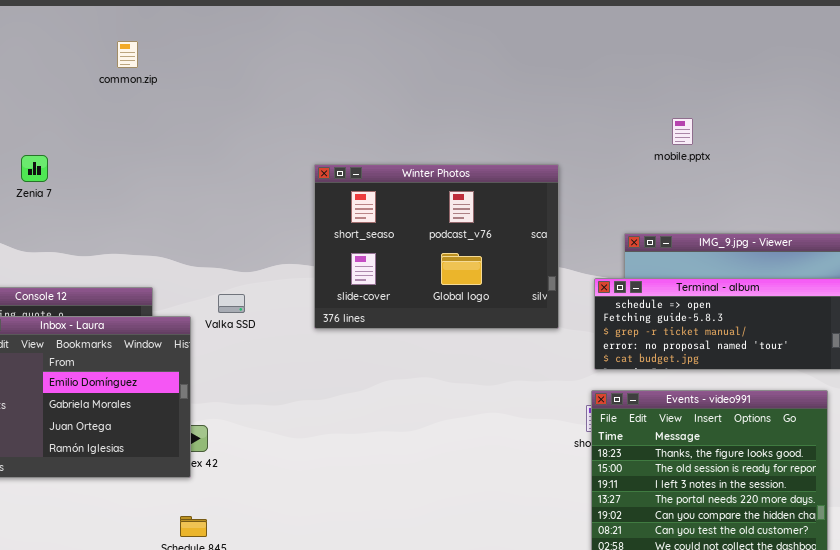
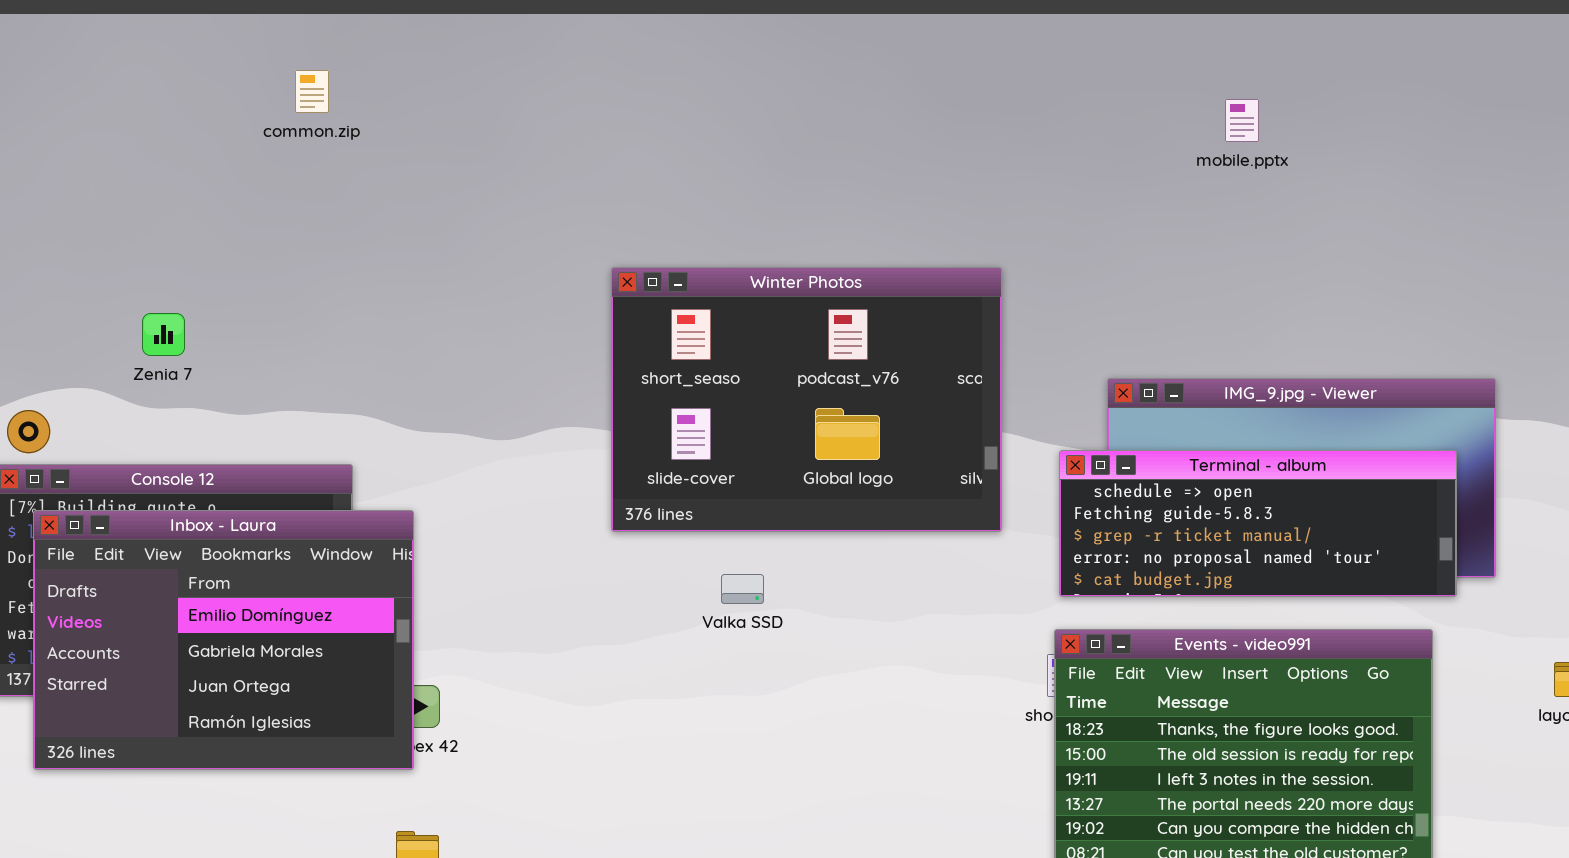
mobile.pptx: [672,118,693,145] -> [1225,99,1259,142], moved
Zenia 7: [21,155,48,182] -> [142,313,185,356], moved
Valka SSD: [218,294,245,313] -> [721,574,764,604], moved

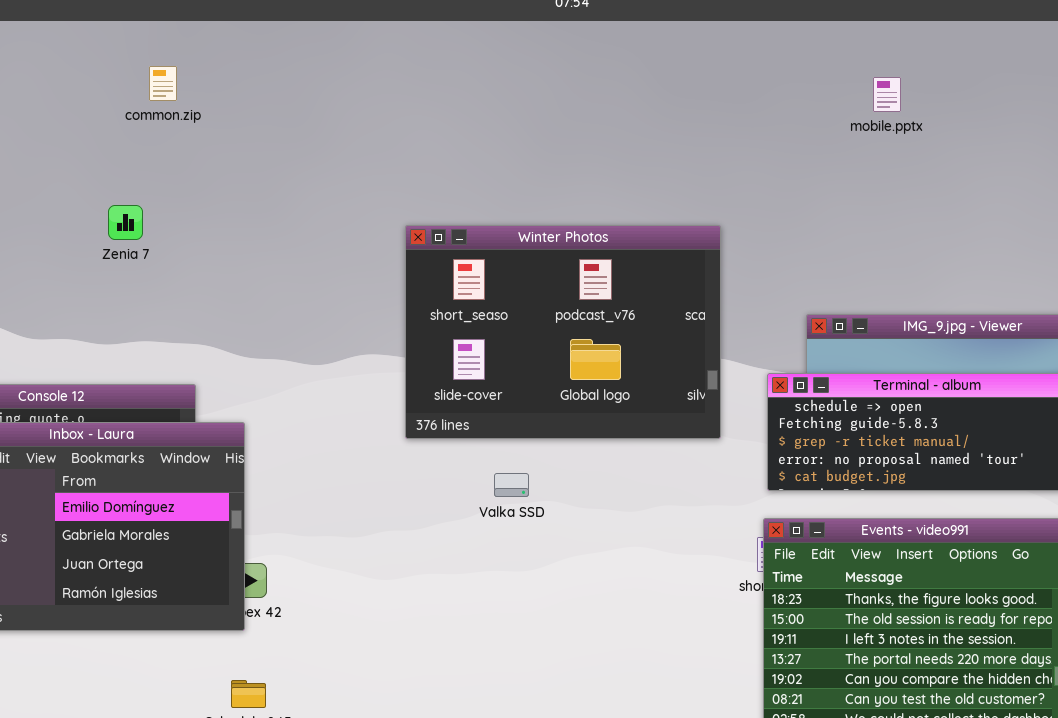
mobile.pptx: [1225,99,1259,142] -> [873,77,901,112], moved
Zenia 7: [142,313,185,356] -> [108,205,143,240], moved

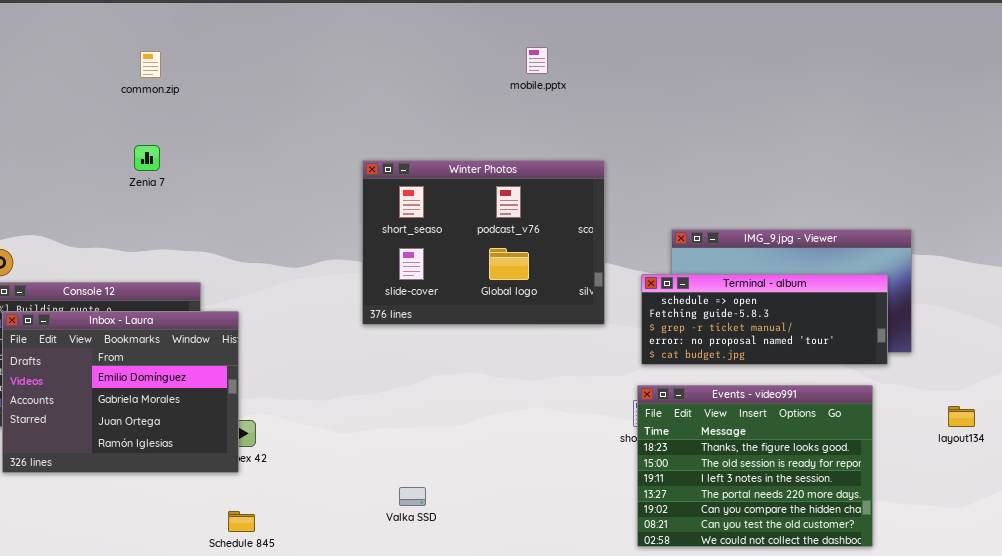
common.zip: [149,66,177,101] -> [140,51,161,78], moved
mobile.pptx: [873,77,901,112] -> [526,47,548,74], moved
Valka SSD: [494,473,529,497] -> [399,487,426,506], moved

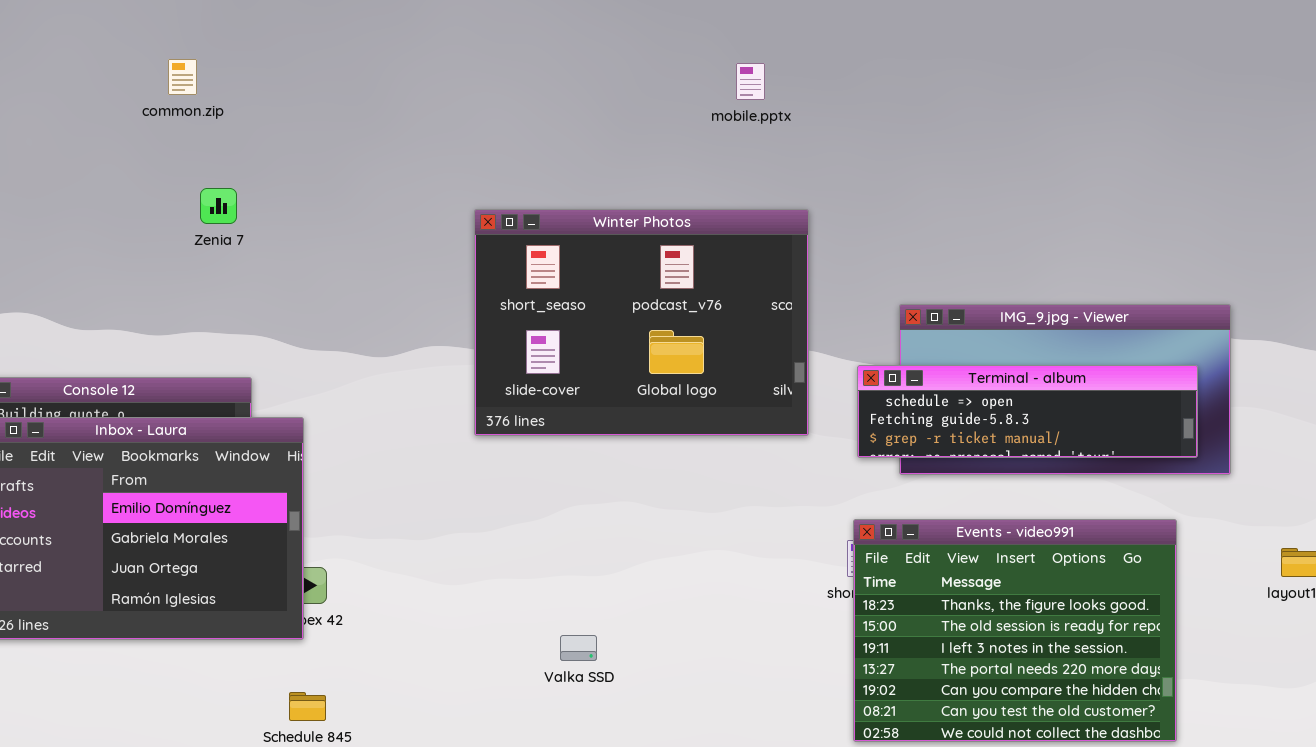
mobile.pptx: [526,47,548,74] -> [736,63,765,100], moved
Zenia 7: [134,145,160,171] -> [200,188,237,224], moved
Terminal - album: [641,274,888,365] -> [857,365,1198,458], resized
Valka SSD: [399,487,426,506] -> [560,635,597,661], moved

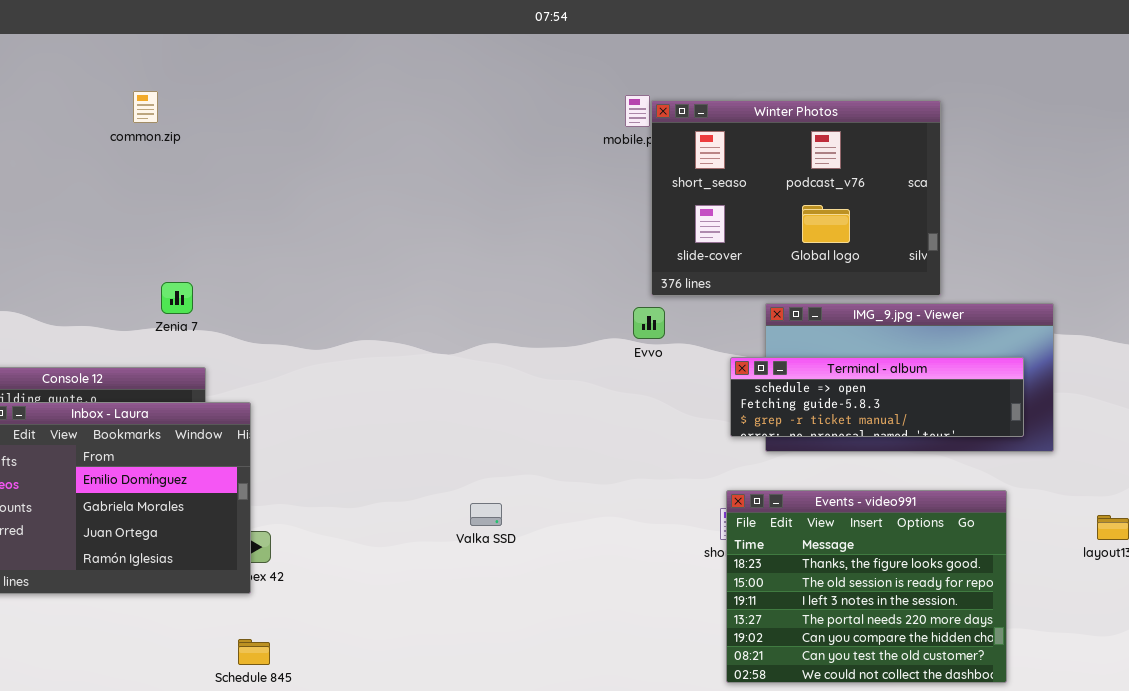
Zenia 7: [200,188,237,224] -> [161,282,193,314], moved
Winter Photos: [474,209,809,436] -> [651,100,941,296], moved
Valka SSD: [560,635,597,661] -> [470,503,502,526], moved

